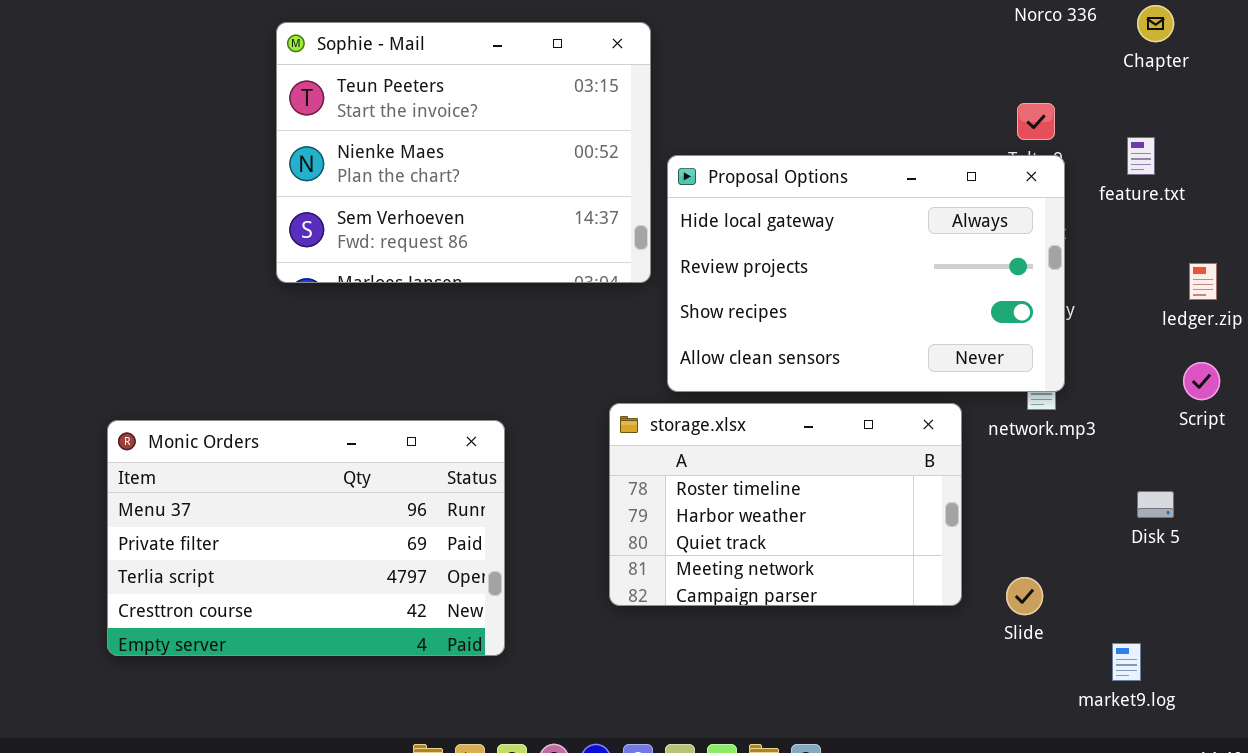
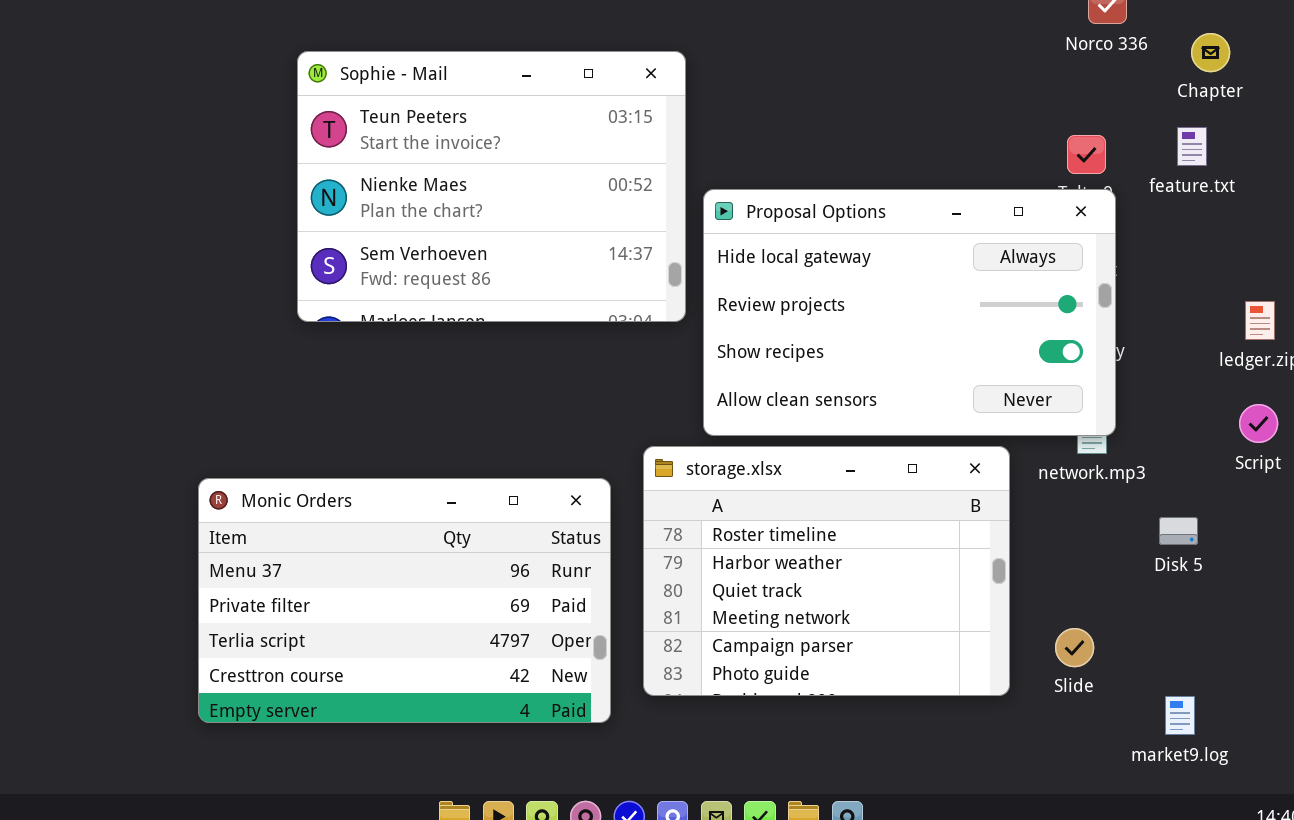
feature.txt: [1127,137,1155,175] -> [1177,127,1207,166], moved
storage.xlsx: [609,403,962,606] -> [643,446,1010,696], resized
Monic Orders: [107,420,505,656] -> [198,478,611,723], moved
Disk 5: [1137,491,1174,518] -> [1159,517,1198,545], moved

